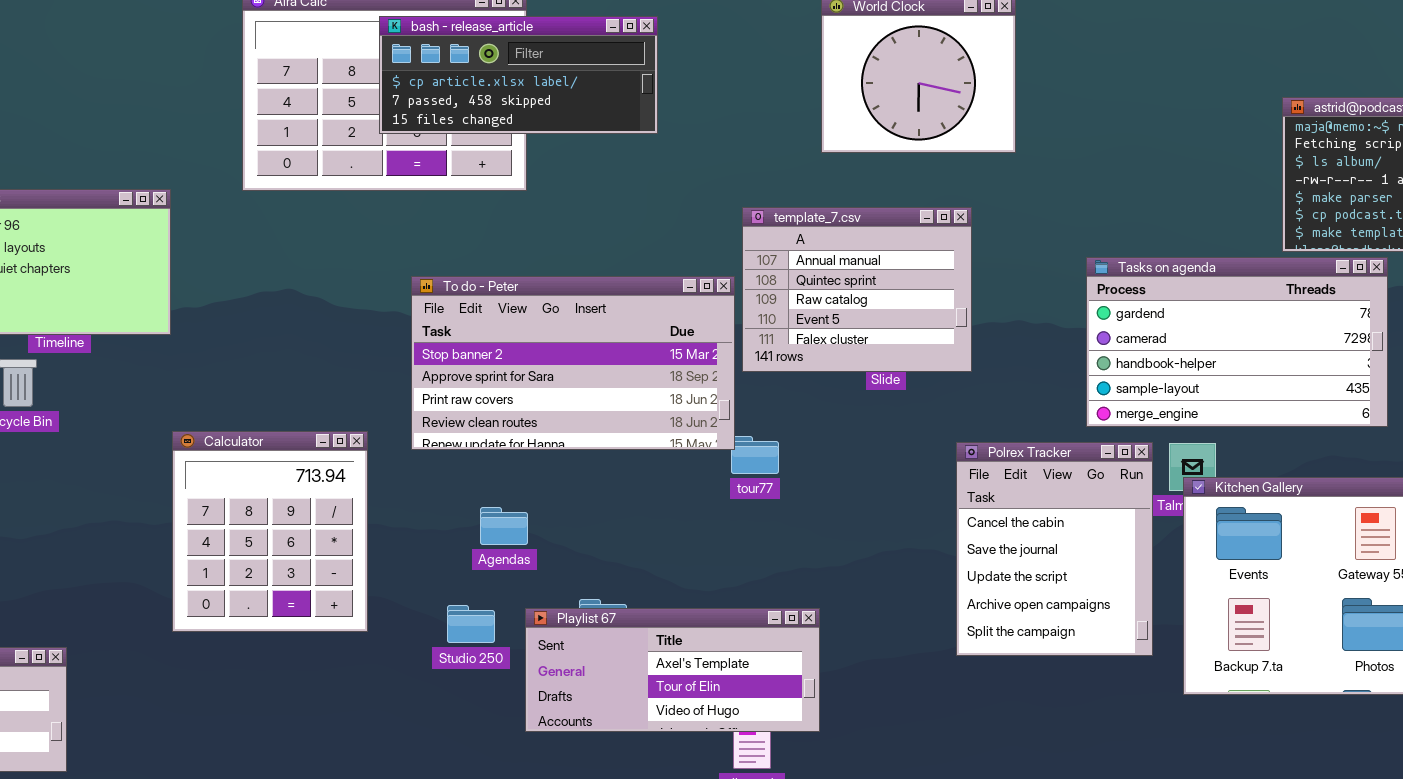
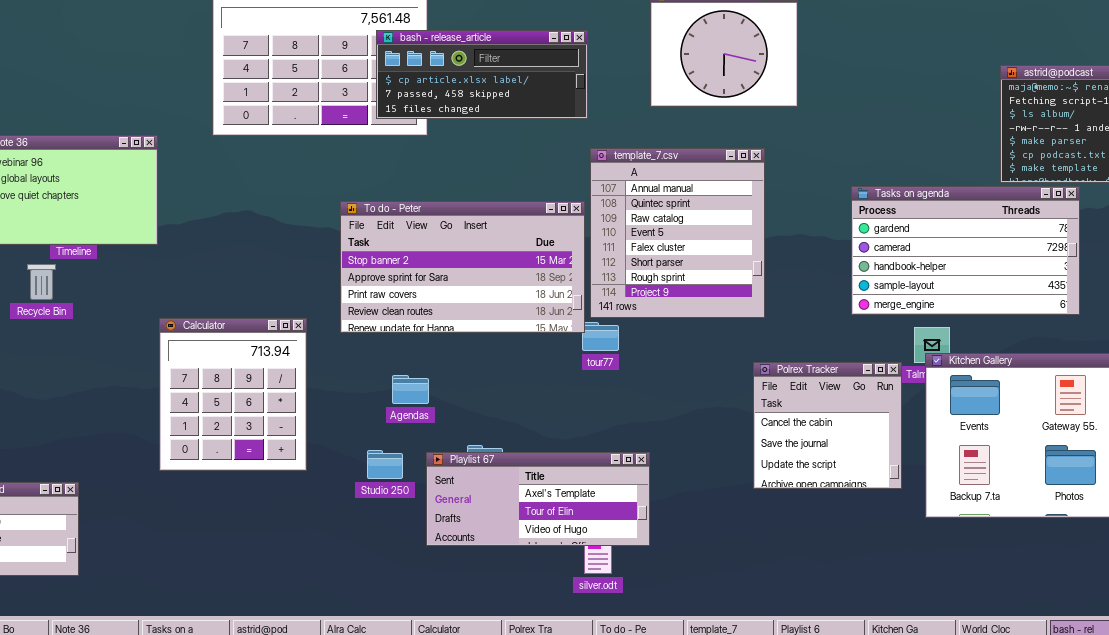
bash - release_article: [379,16,658,134] -> [376,30,588,119], moved
template_7.csv: [742,207,972,372] -> [590,148,765,318], resized
Polrex Tracker: [956,442,1153,656] -> [753,362,902,489], resized

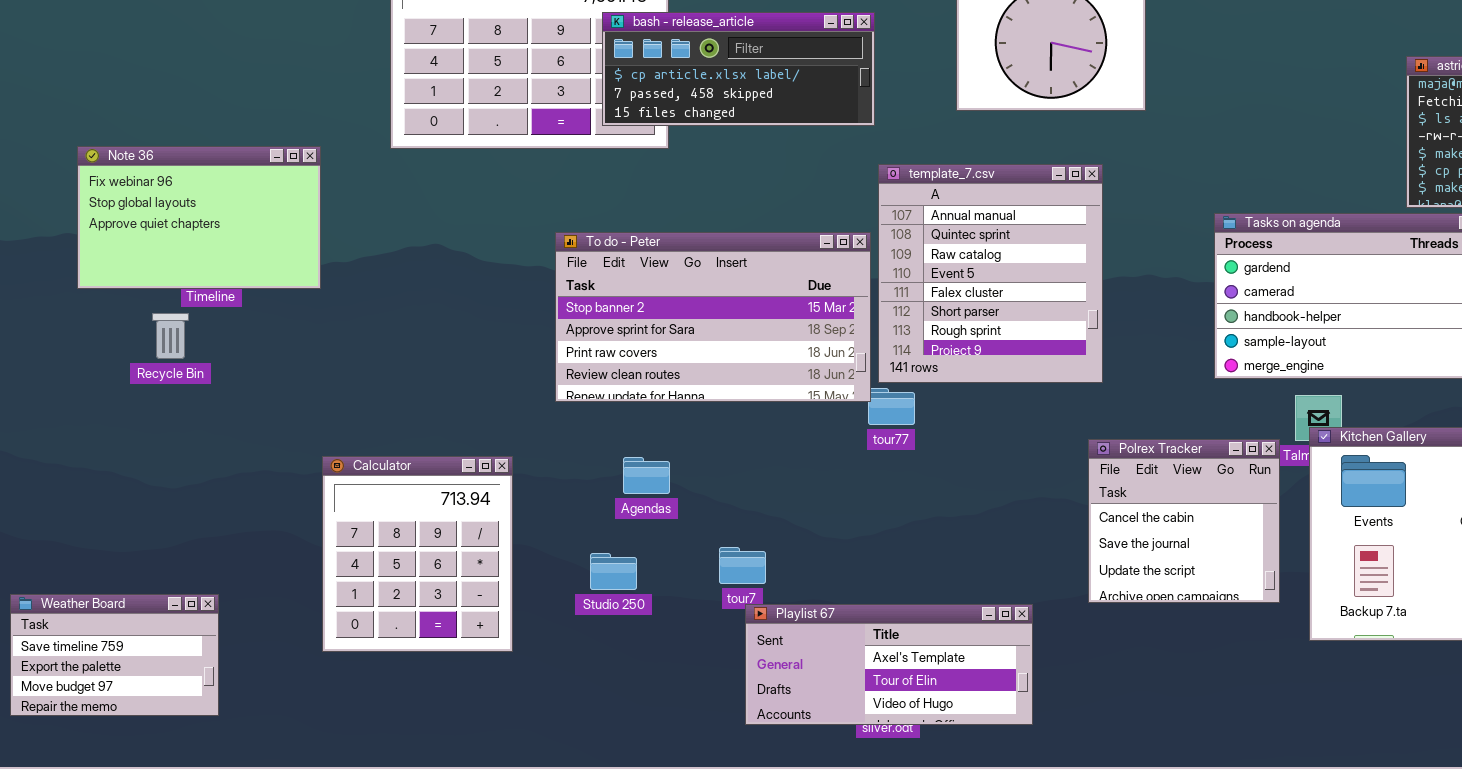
Calculator: [159,318,307,471] -> [322,456,513,652], moved
Playlist 67: [426,452,650,546] -> [745,604,1033,725], moved

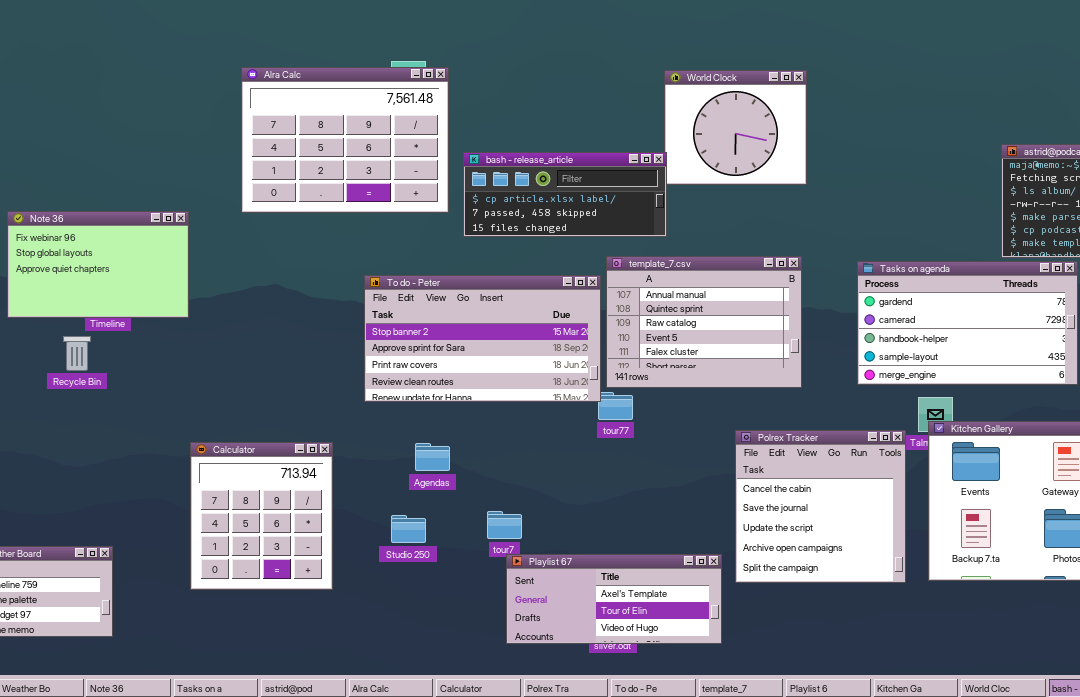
bash - release_article: [602,12,875,126] -> [463,152,667,237], moved
template_7.csv: [878,164,1103,383] -> [606,256,802,388], resized
Polrex Tracker: [1088,439,1280,603] -> [735,430,906,583], resized

